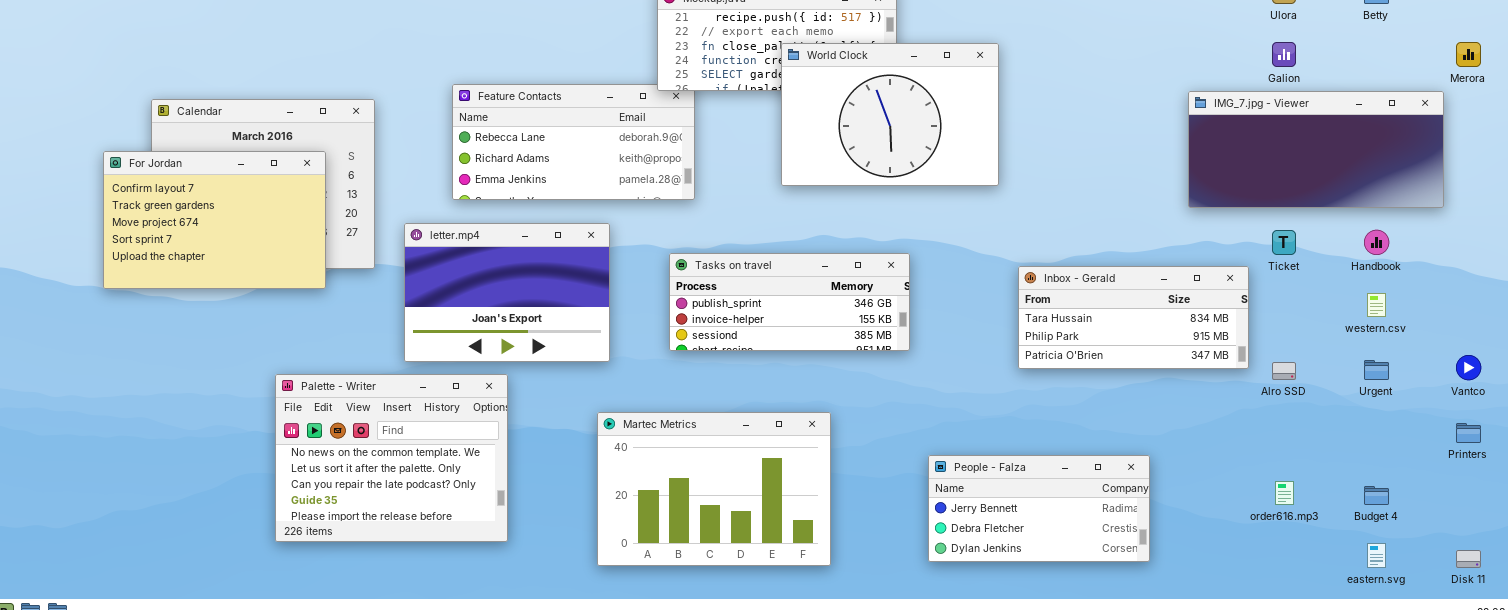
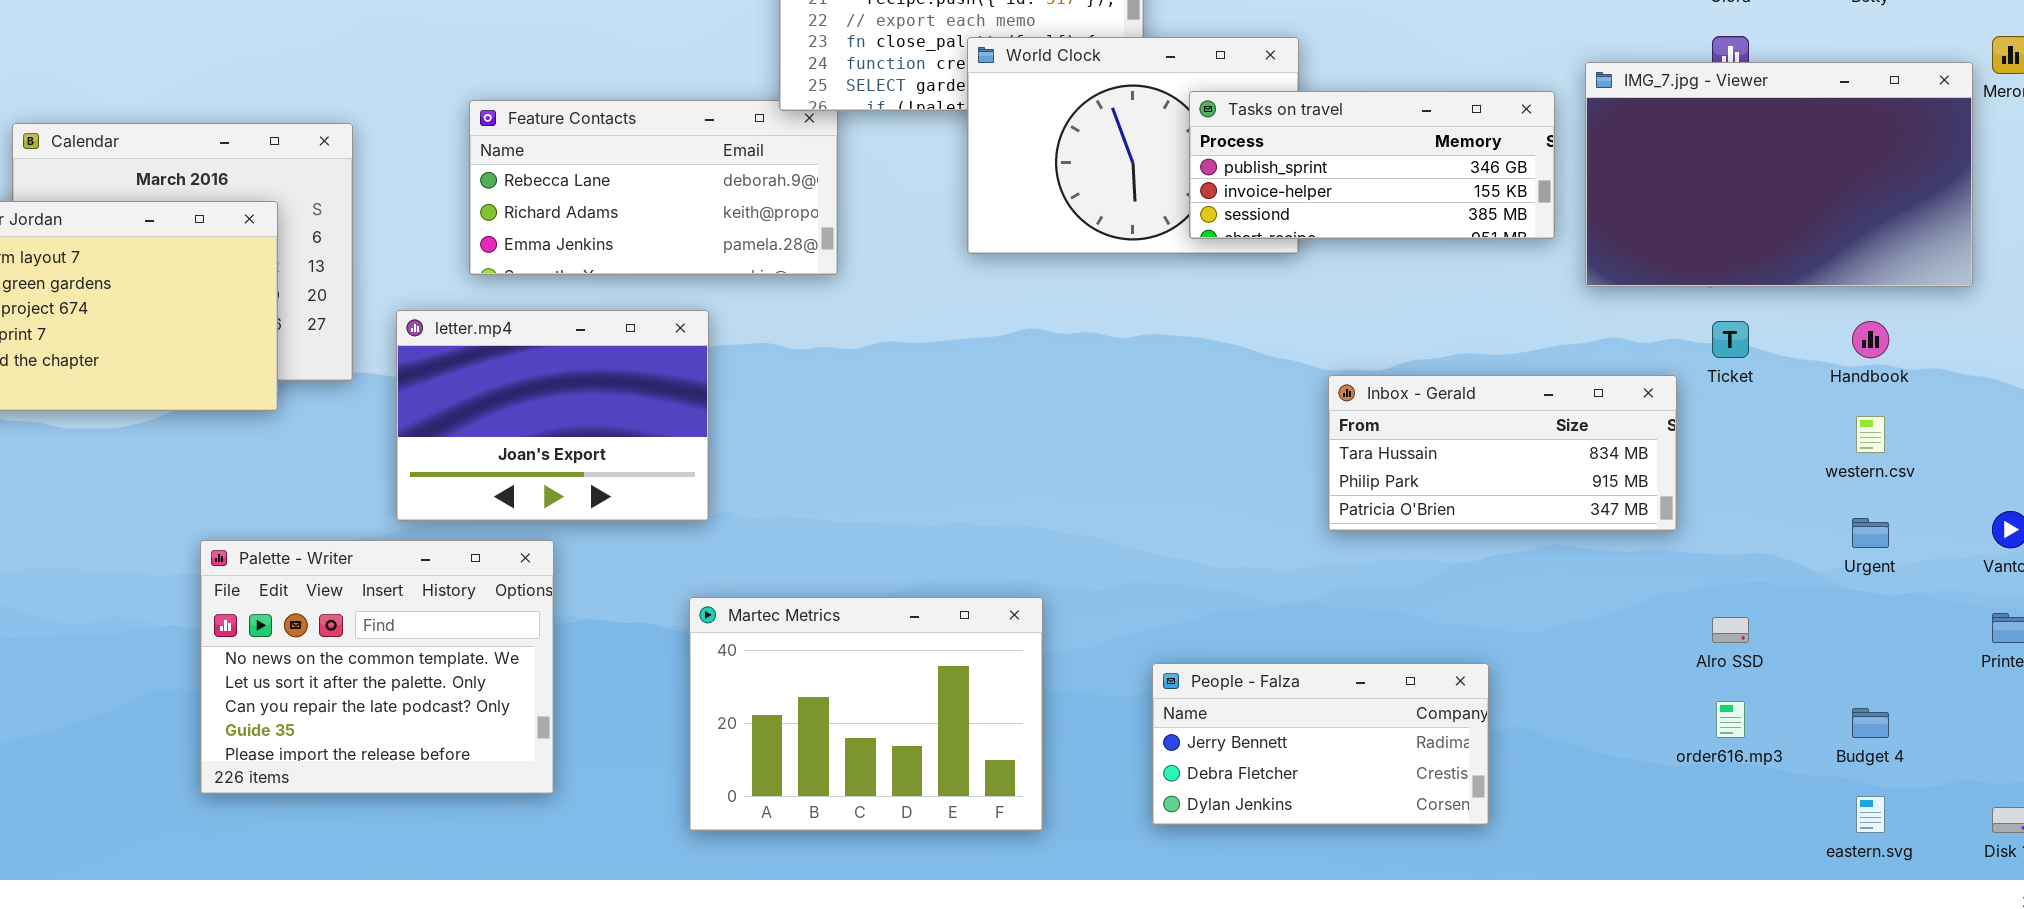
IMG_7.jpg - Viewer: [1188,91,1444,208] -> [1585,62,1973,287], resized
Tasks on travel: [669,253,910,351] -> [1189,91,1555,239], moved
Alro SSD: [1272,362,1296,380] -> [1712,617,1749,643], moved
People - Falza: [928,455,1150,562] -> [1152,663,1489,825], moved

